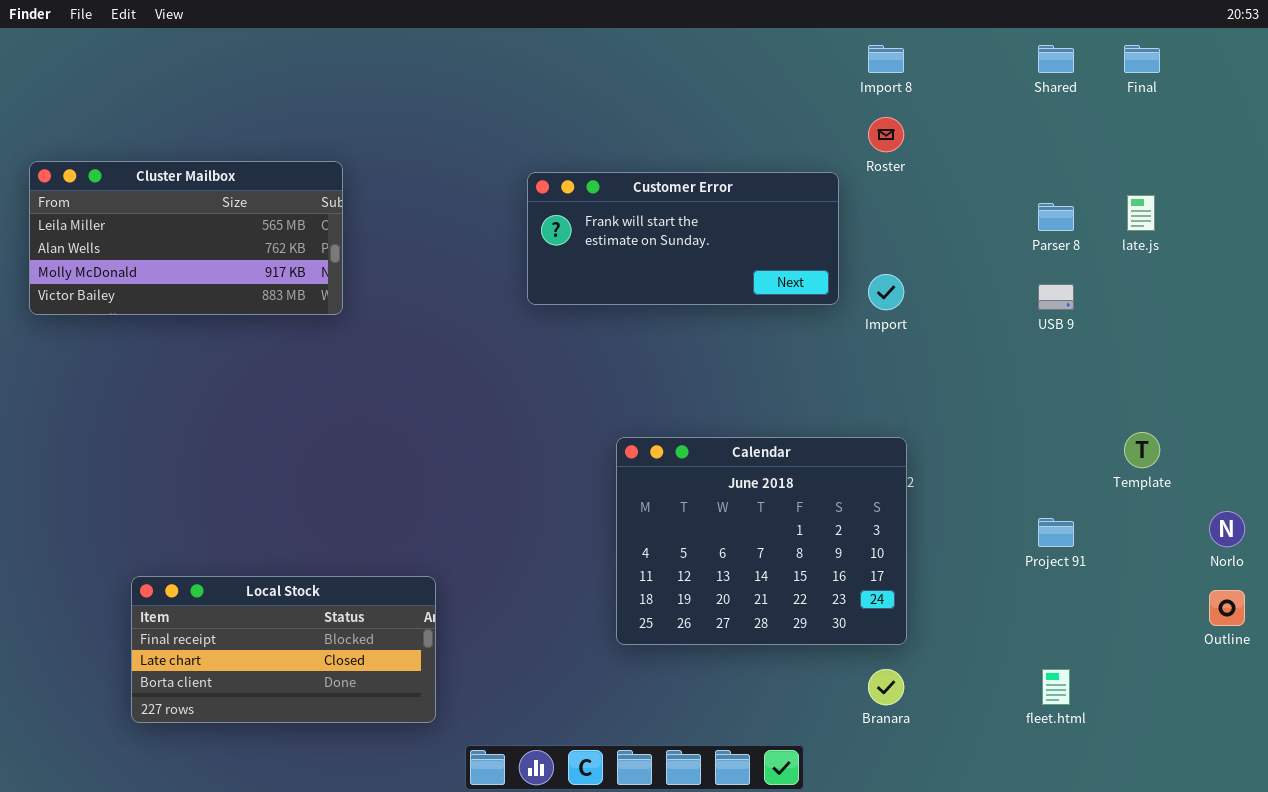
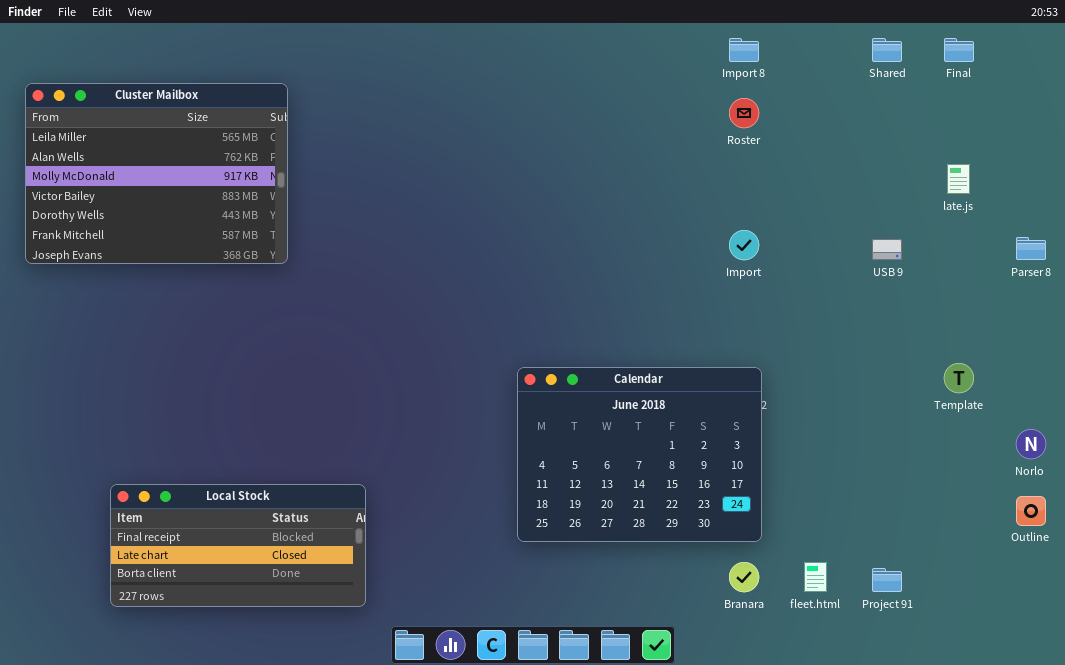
Cluster Mailbox: [29,161,343,315] -> [25,83,288,264], resized
Customer Error: [527,172,839,305] -> none, closed
Parser 8: [1038,203,1074,231] -> [1016,237,1046,260], moved
Project 91: [1038,518,1074,547] -> [872,568,902,592], moved
fleet.html: [1042,669,1070,705] -> [804,562,827,592], moved

